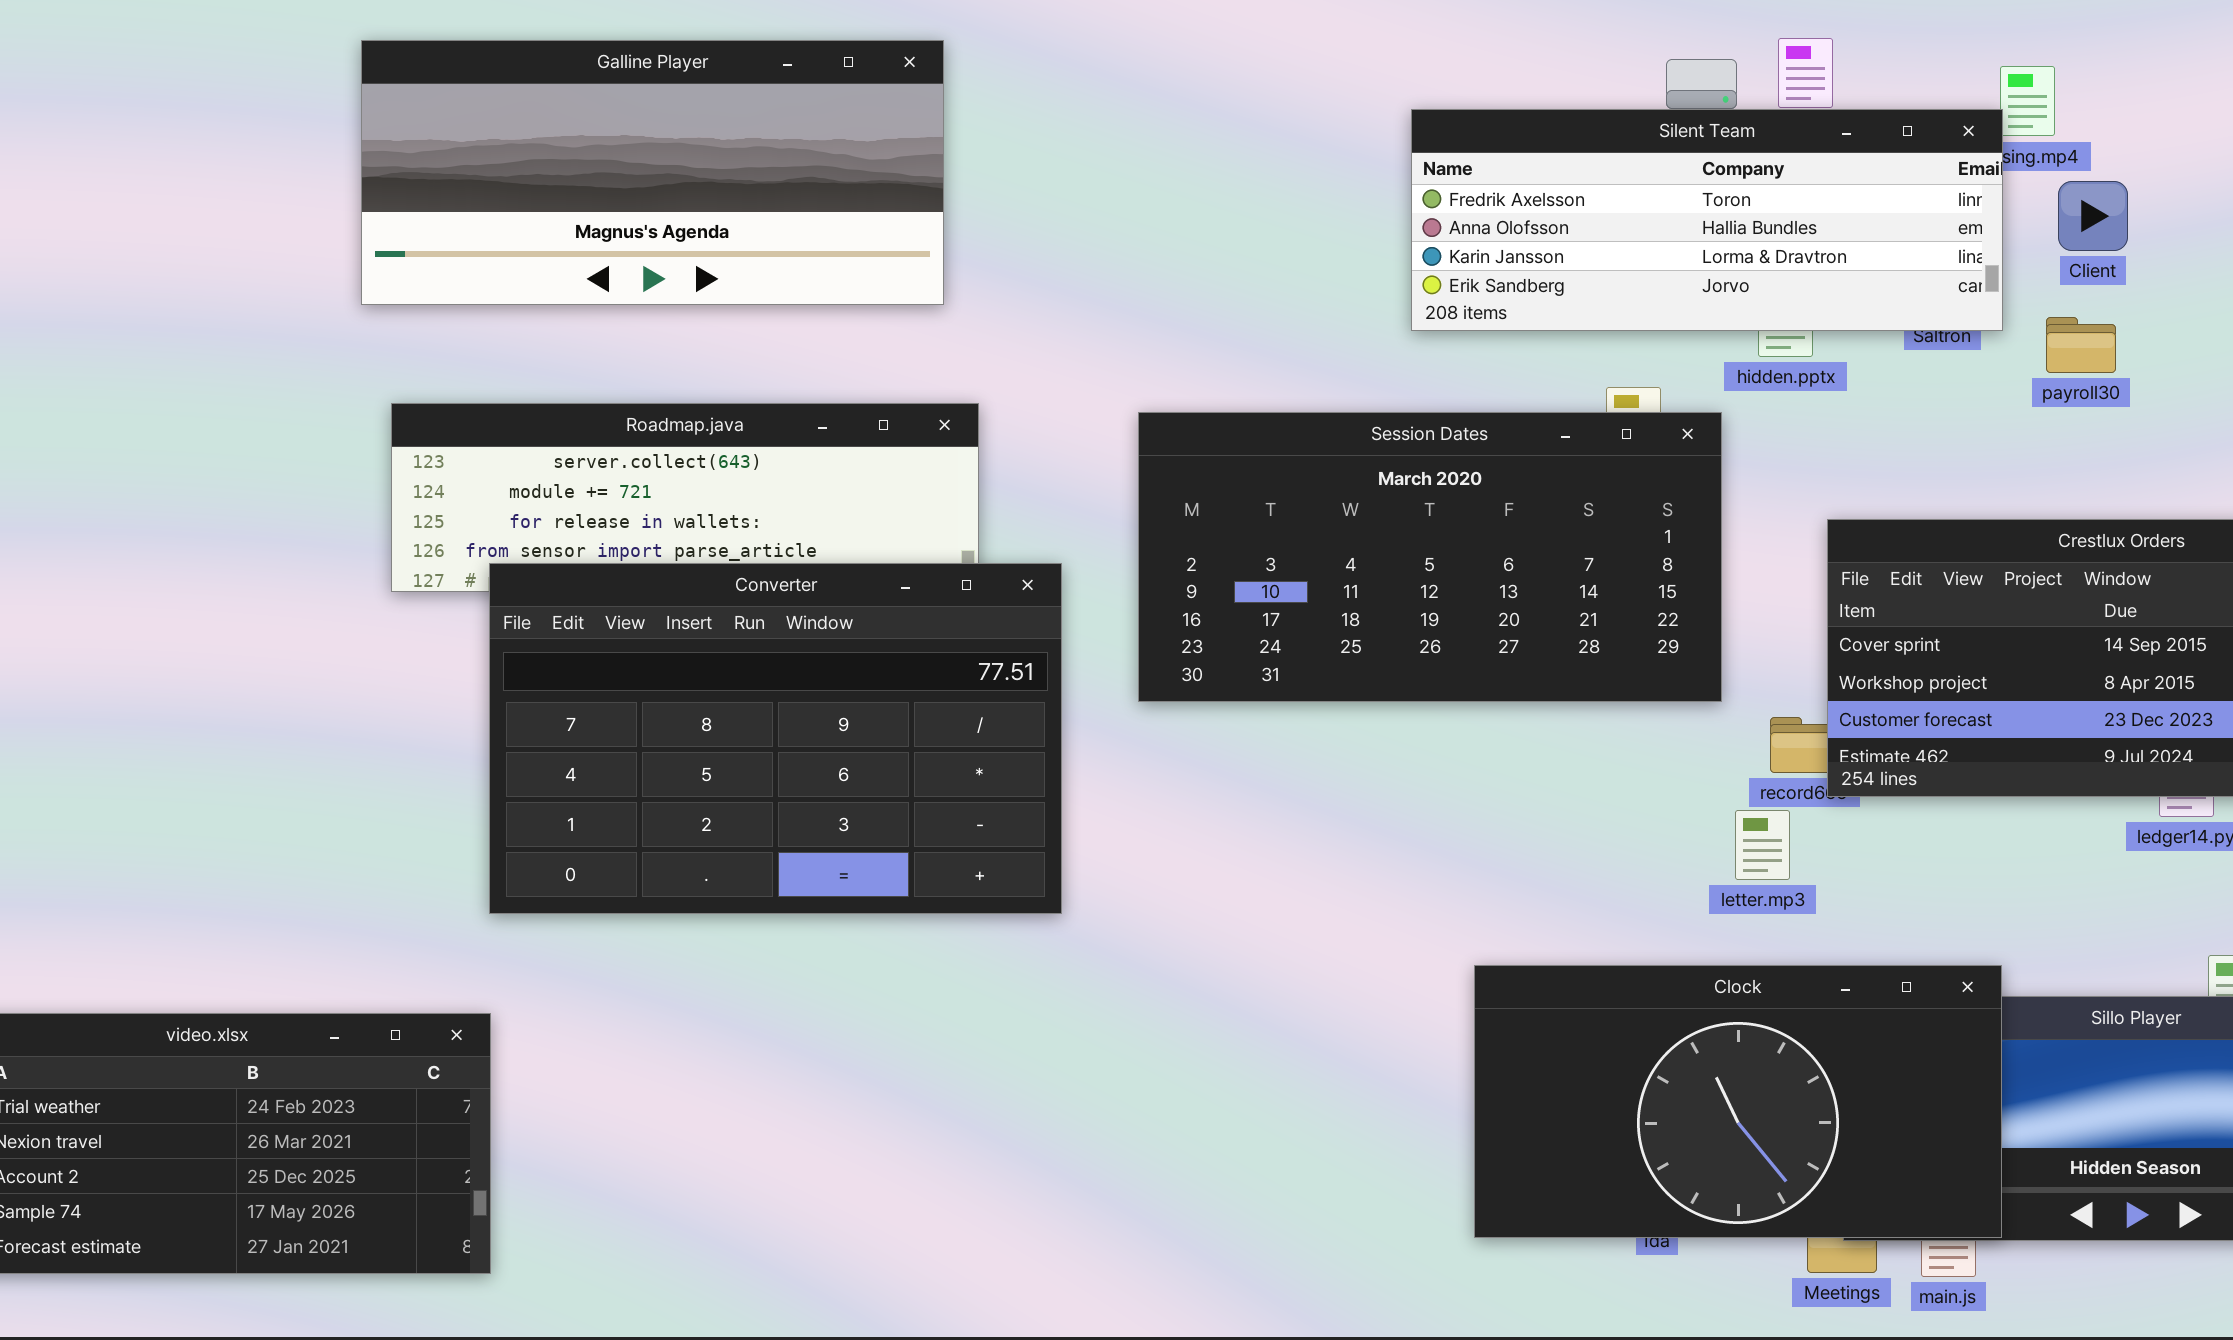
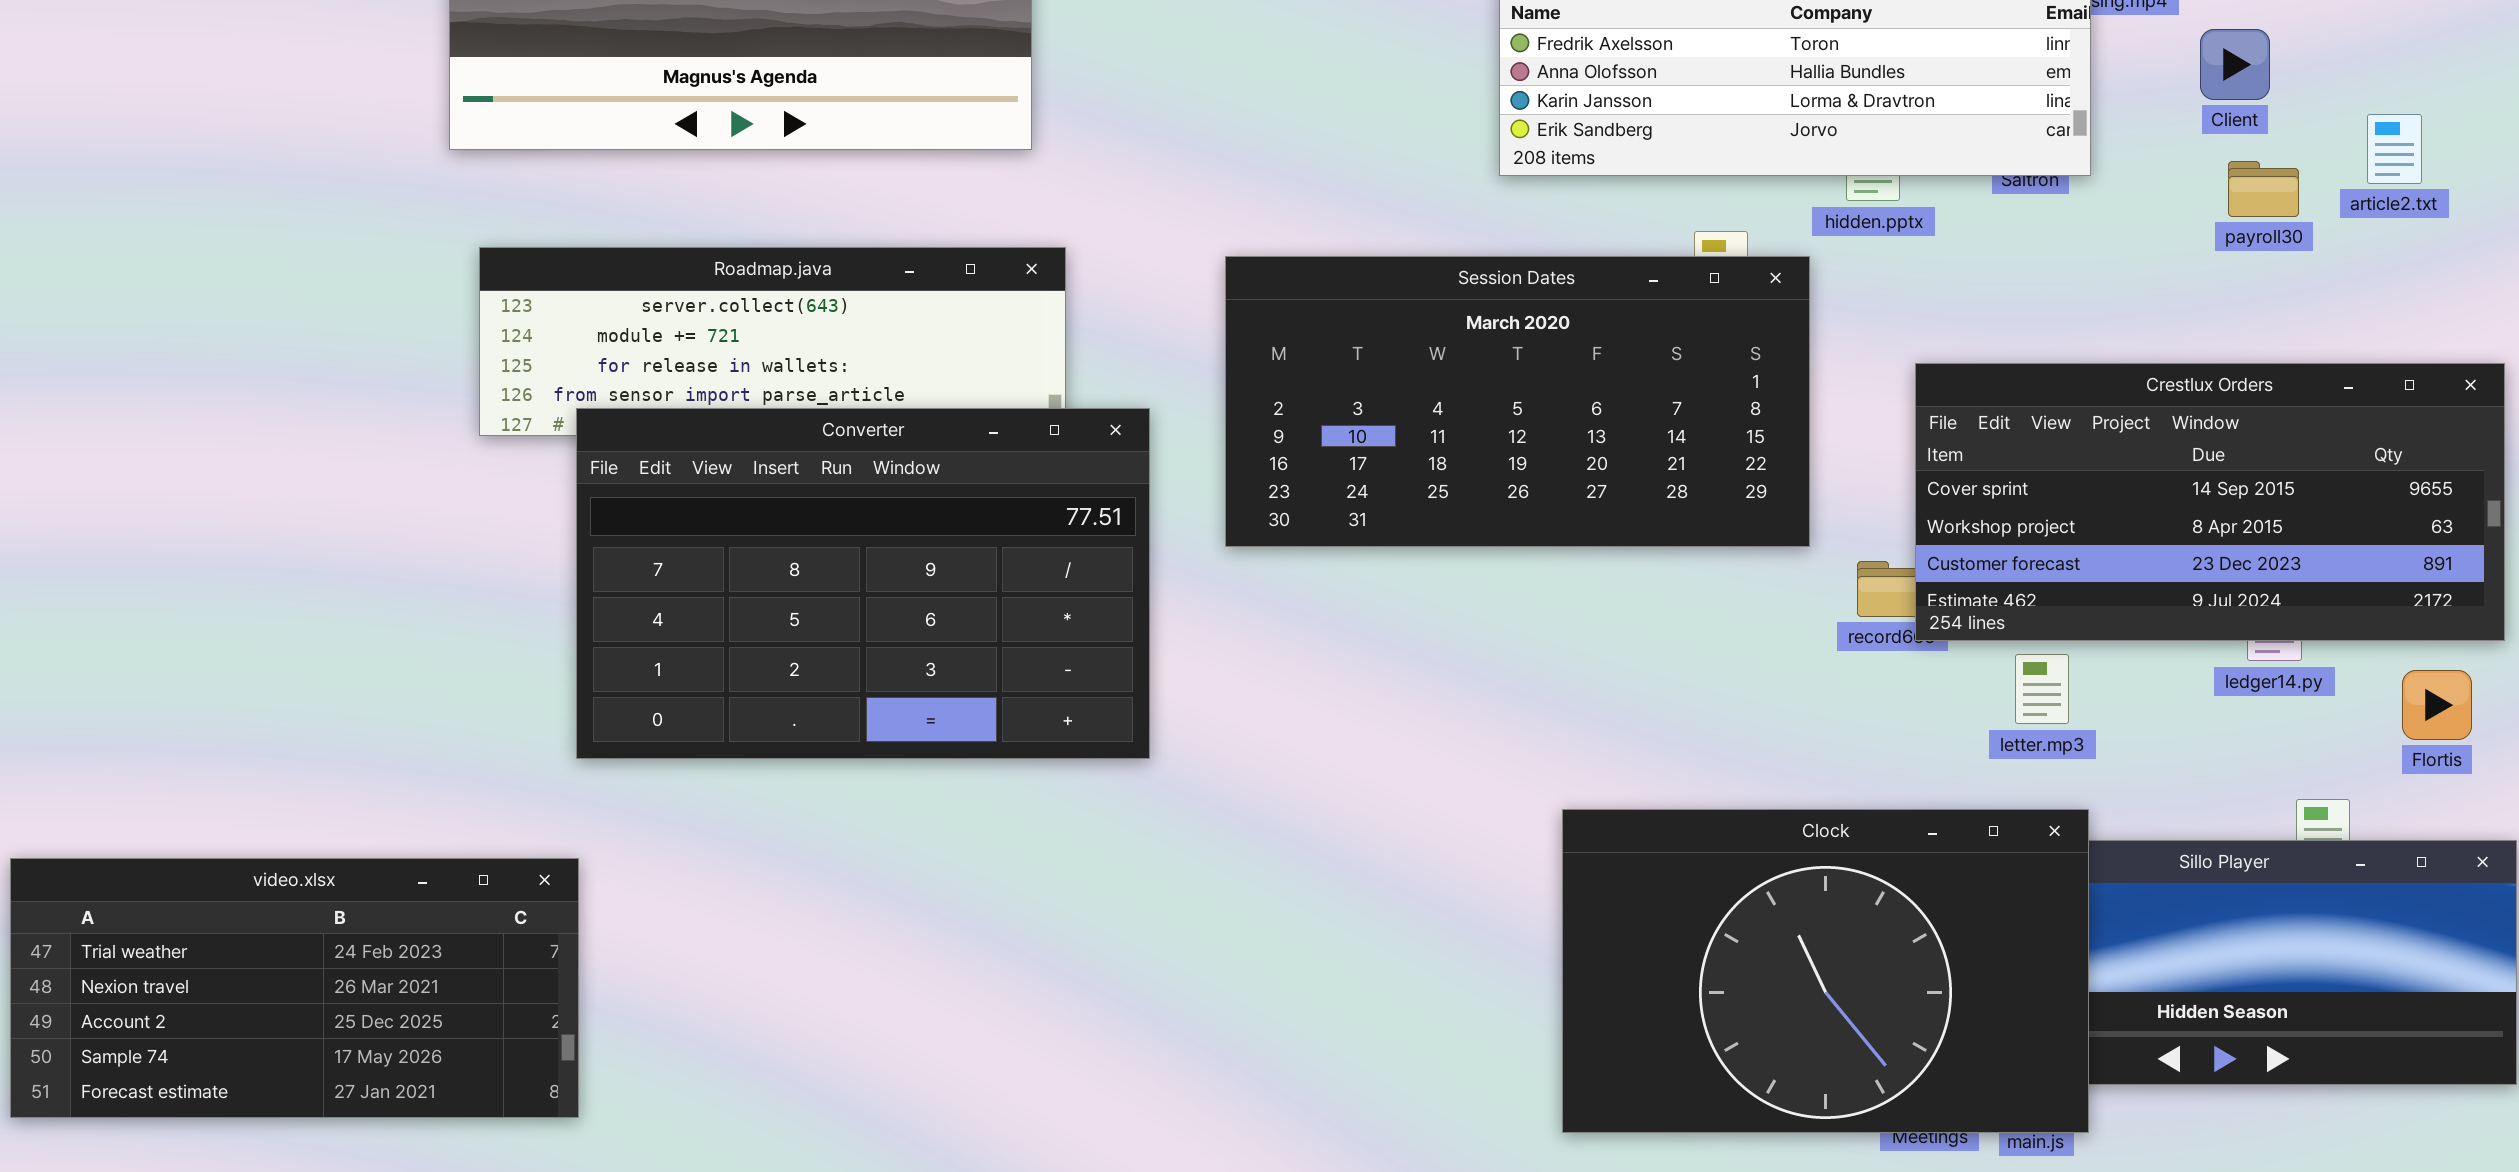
Client: [2058,181,2128,251] -> [2200,29,2270,100], moved
payroll30: [2046,317,2116,373] -> [2228,161,2299,217], moved
letter.mp3: [1735,810,1790,880] -> [2015,654,2069,724], moved
Clock: [1474,965,2002,1238] -> [1562,809,2089,1133], resized

